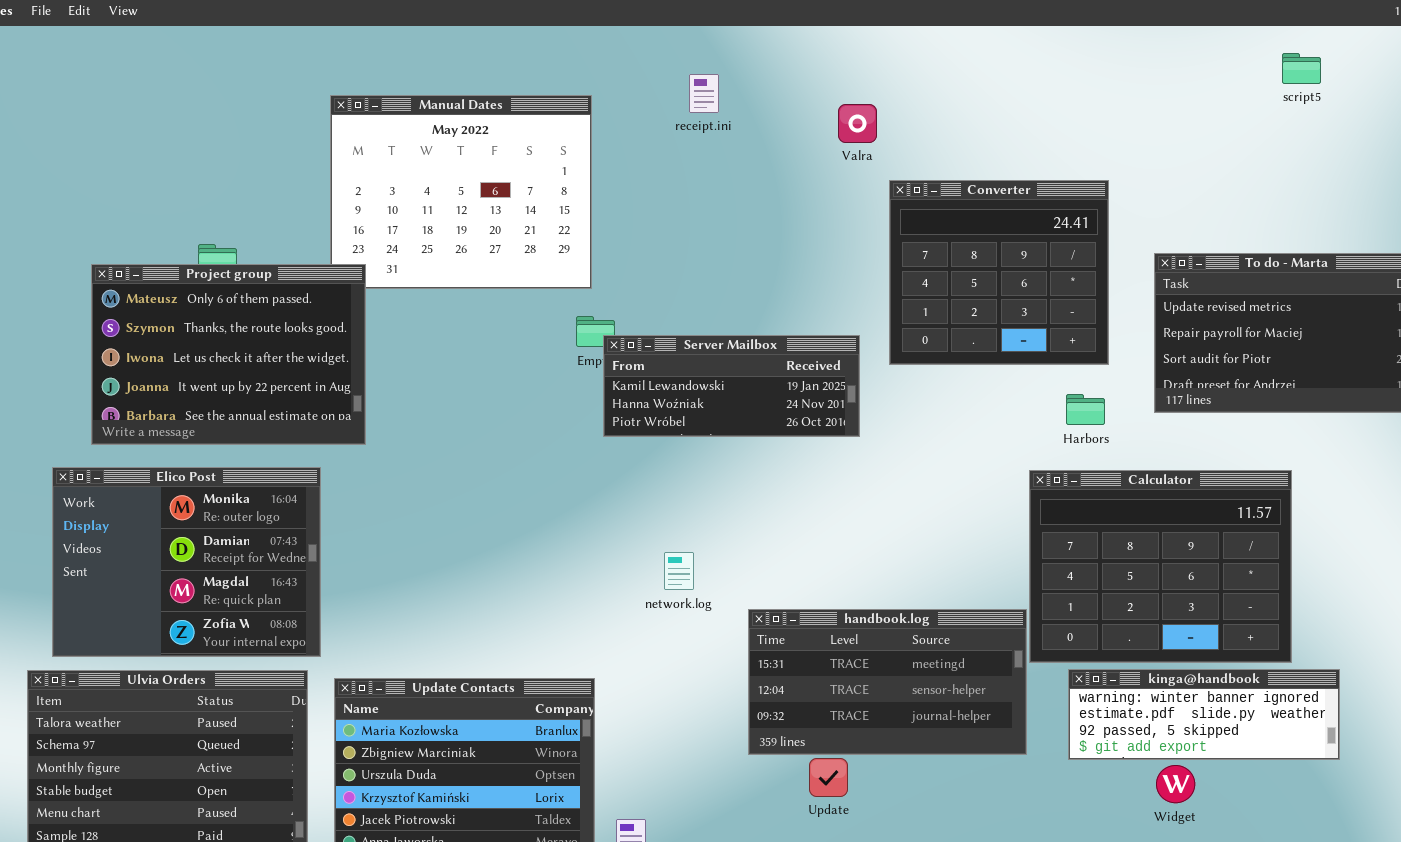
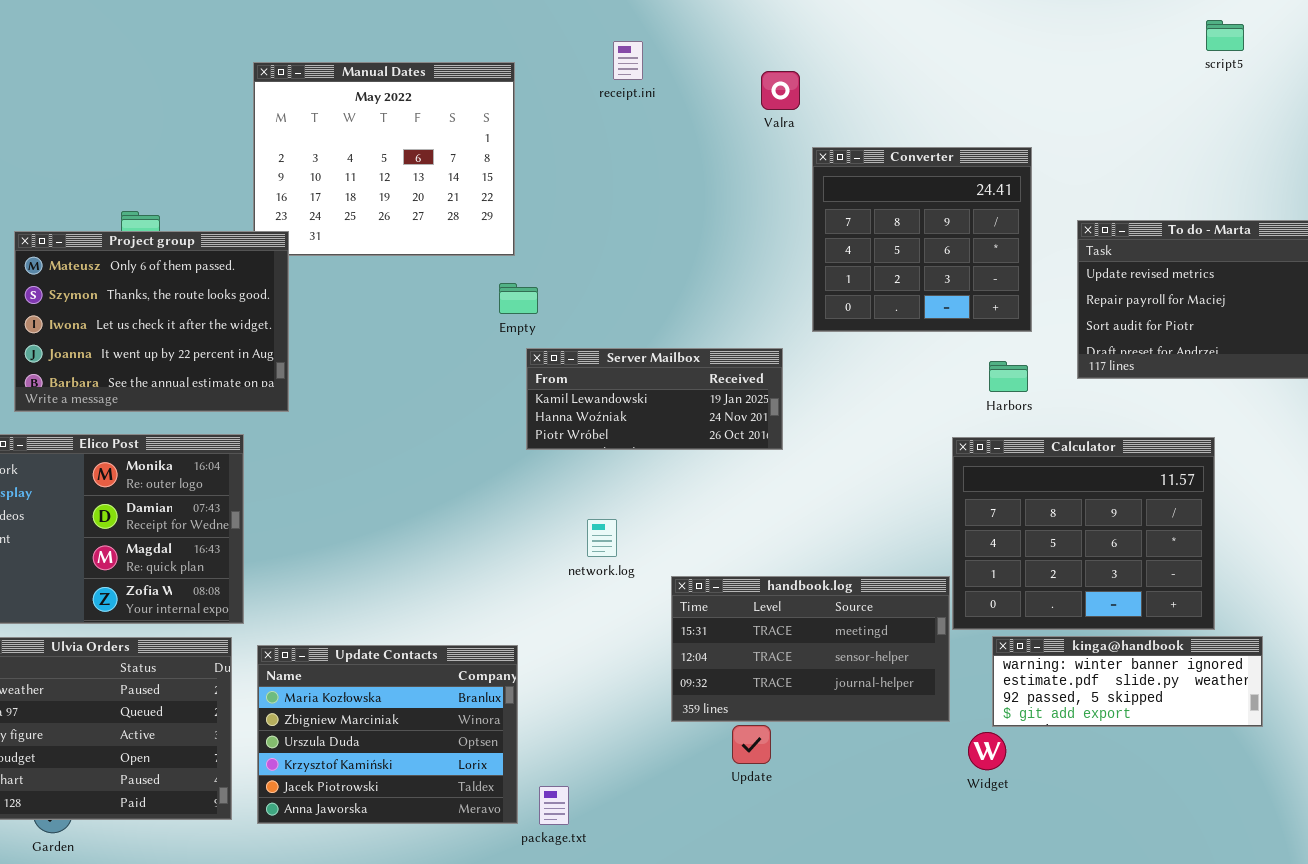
Server Mailbox: [603,335,860,437] -> [526,348,783,450], moved
Widget: [1156,765,1195,803] -> [968,732,1006,770], moved

